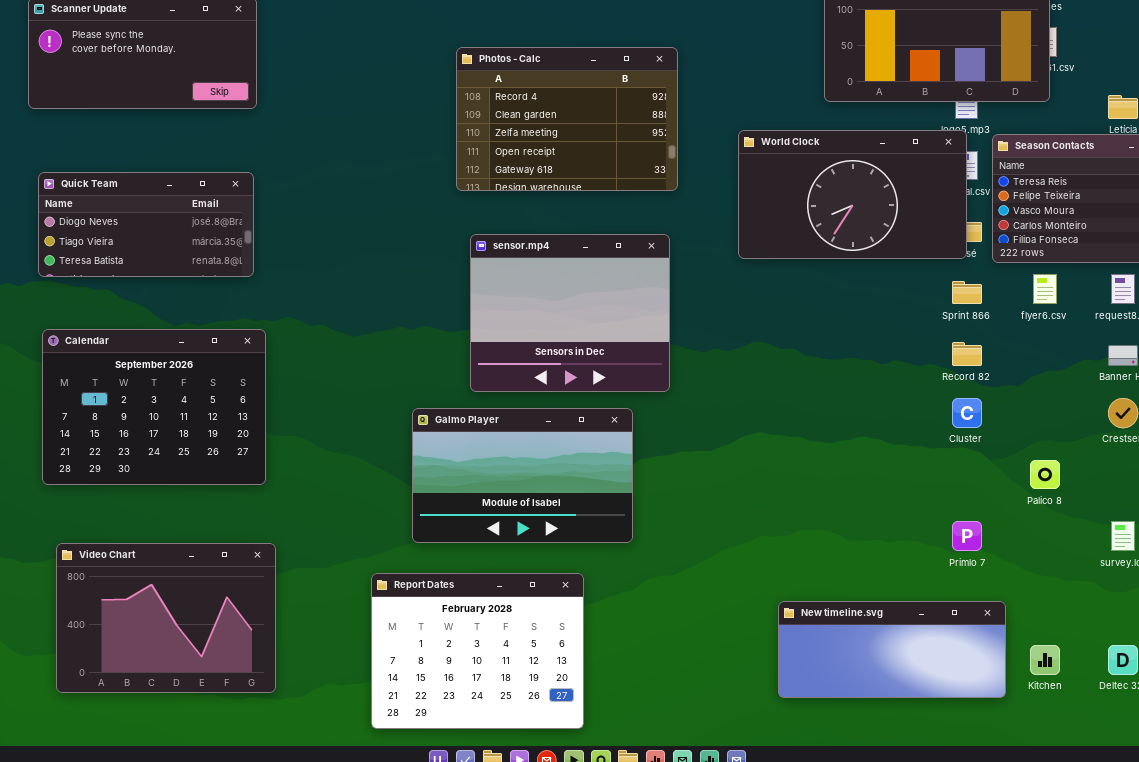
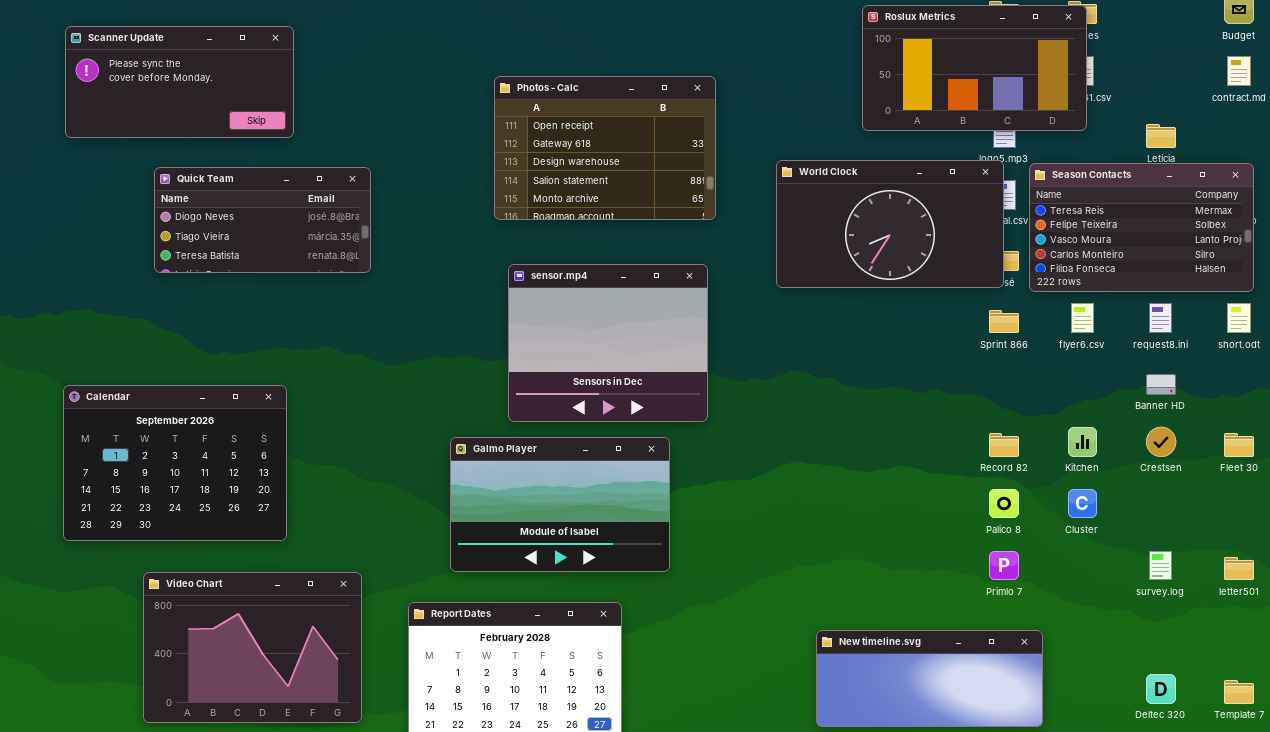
Photos - Calc: [456,47,678,191] -> [494,76,716,220], scrolled down 3 rows
Quick Team: [38,172,254,277] -> [154,167,371,273], moved
Calendar: [42,329,266,485] -> [63,385,287,541], moved
Record 82: [952,342,982,366] -> [989,433,1019,457], moved
Cluster: [952,398,982,428] -> [1068,489,1097,518], moved
Palico 8: [1030,460,1060,489] -> [989,489,1019,518], moved
Video Chart: [56,543,276,693] -> [143,572,362,723], moved
Kitchen: [1030,645,1060,675] -> [1068,427,1097,457], moved

